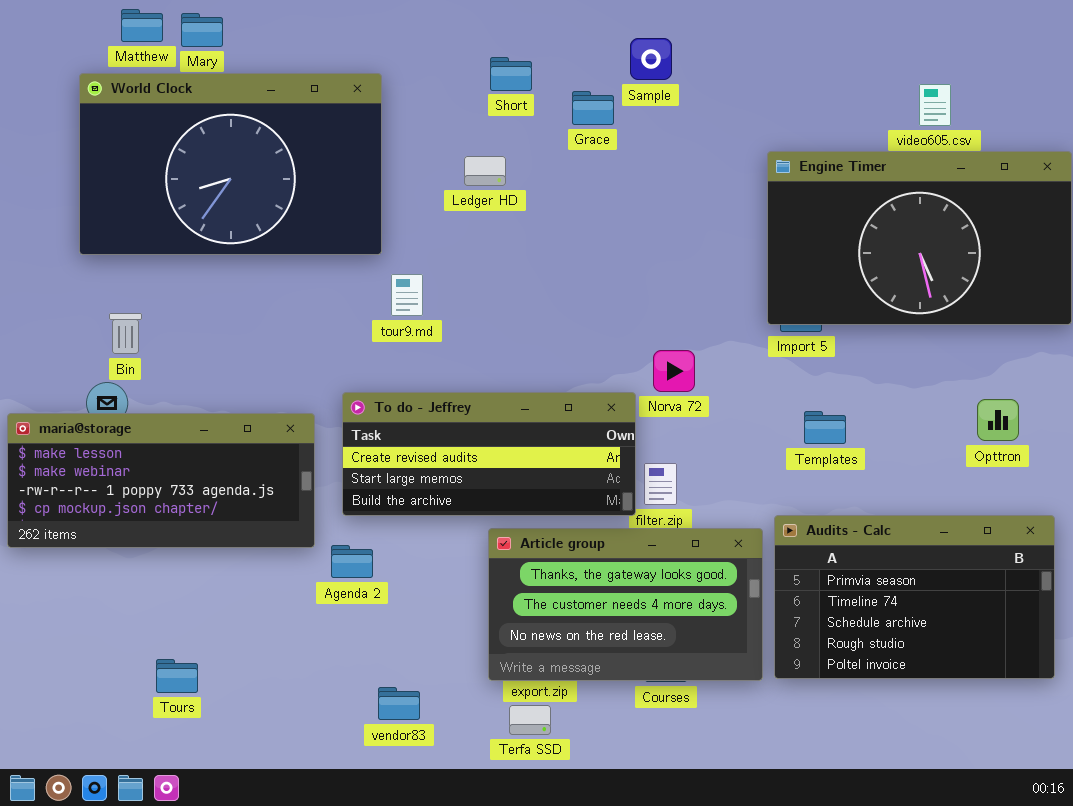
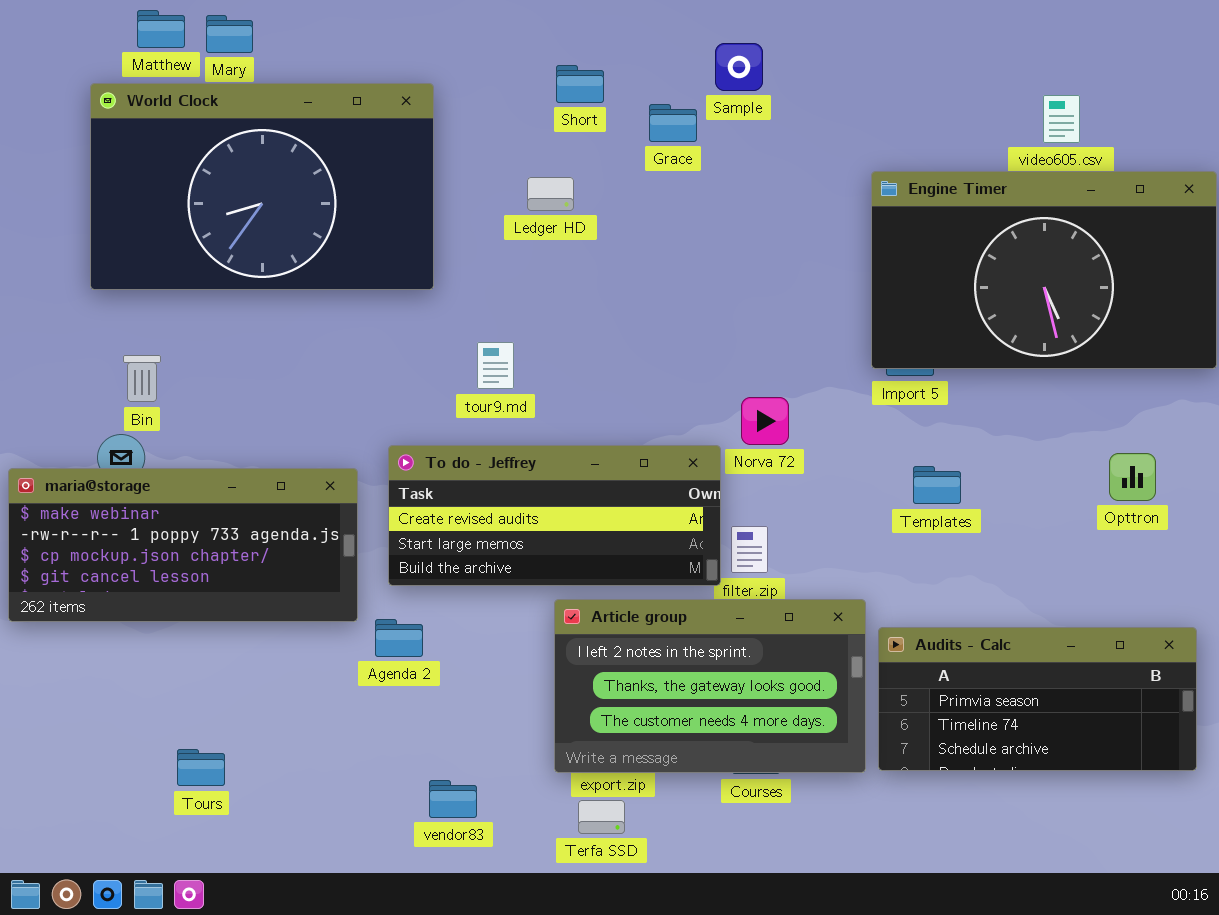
tour9.md: [391,274,423,316] -> [477,342,514,389], moved
maria@storage: [7,413,315,548] -> [8,468,358,622], scrolled down 1 row
Audits - Calc: [774,515,1055,679] -> [878,627,1197,771], resized
Article group: [488,528,763,681] -> [554,599,866,773], scrolled up 1 row

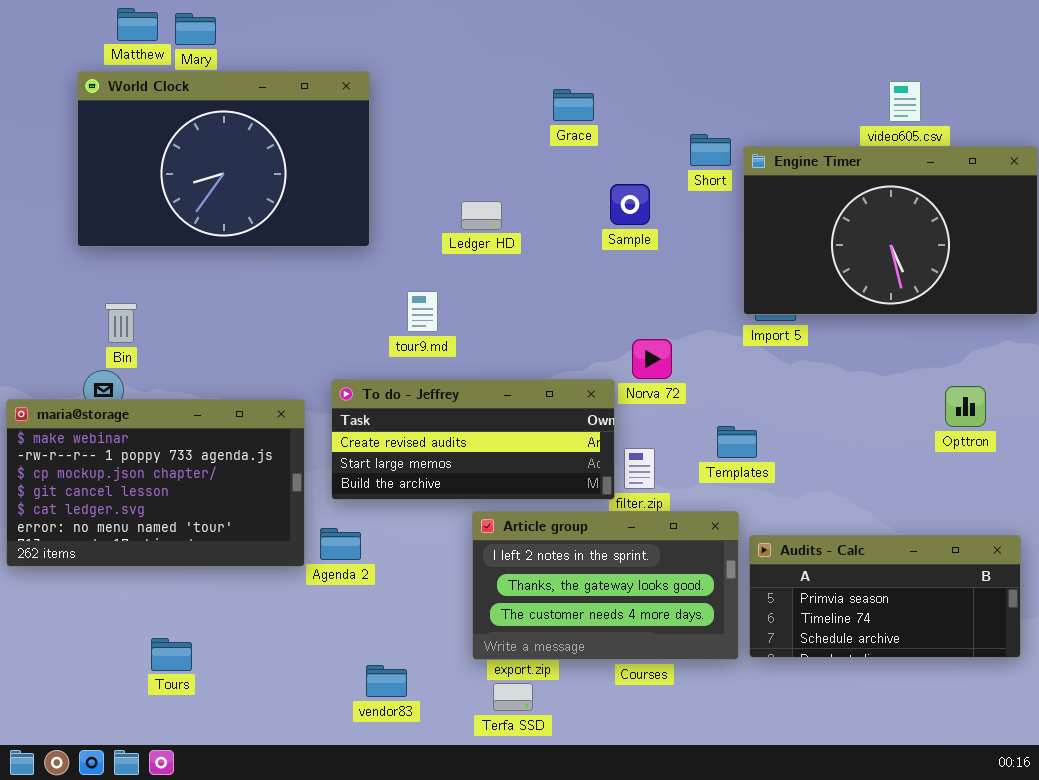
Sample: [715,43,763,91] -> [610,184,650,225], moved
Short: [556,65,604,103] -> [690,134,731,166], moved
Ledger HD: [527,177,574,211] -> [461,201,502,230], moved
Templates: [913,466,961,504] -> [717,426,757,458], moved
maria@storage: [8,468,358,622] -> [6,399,305,567], resized

